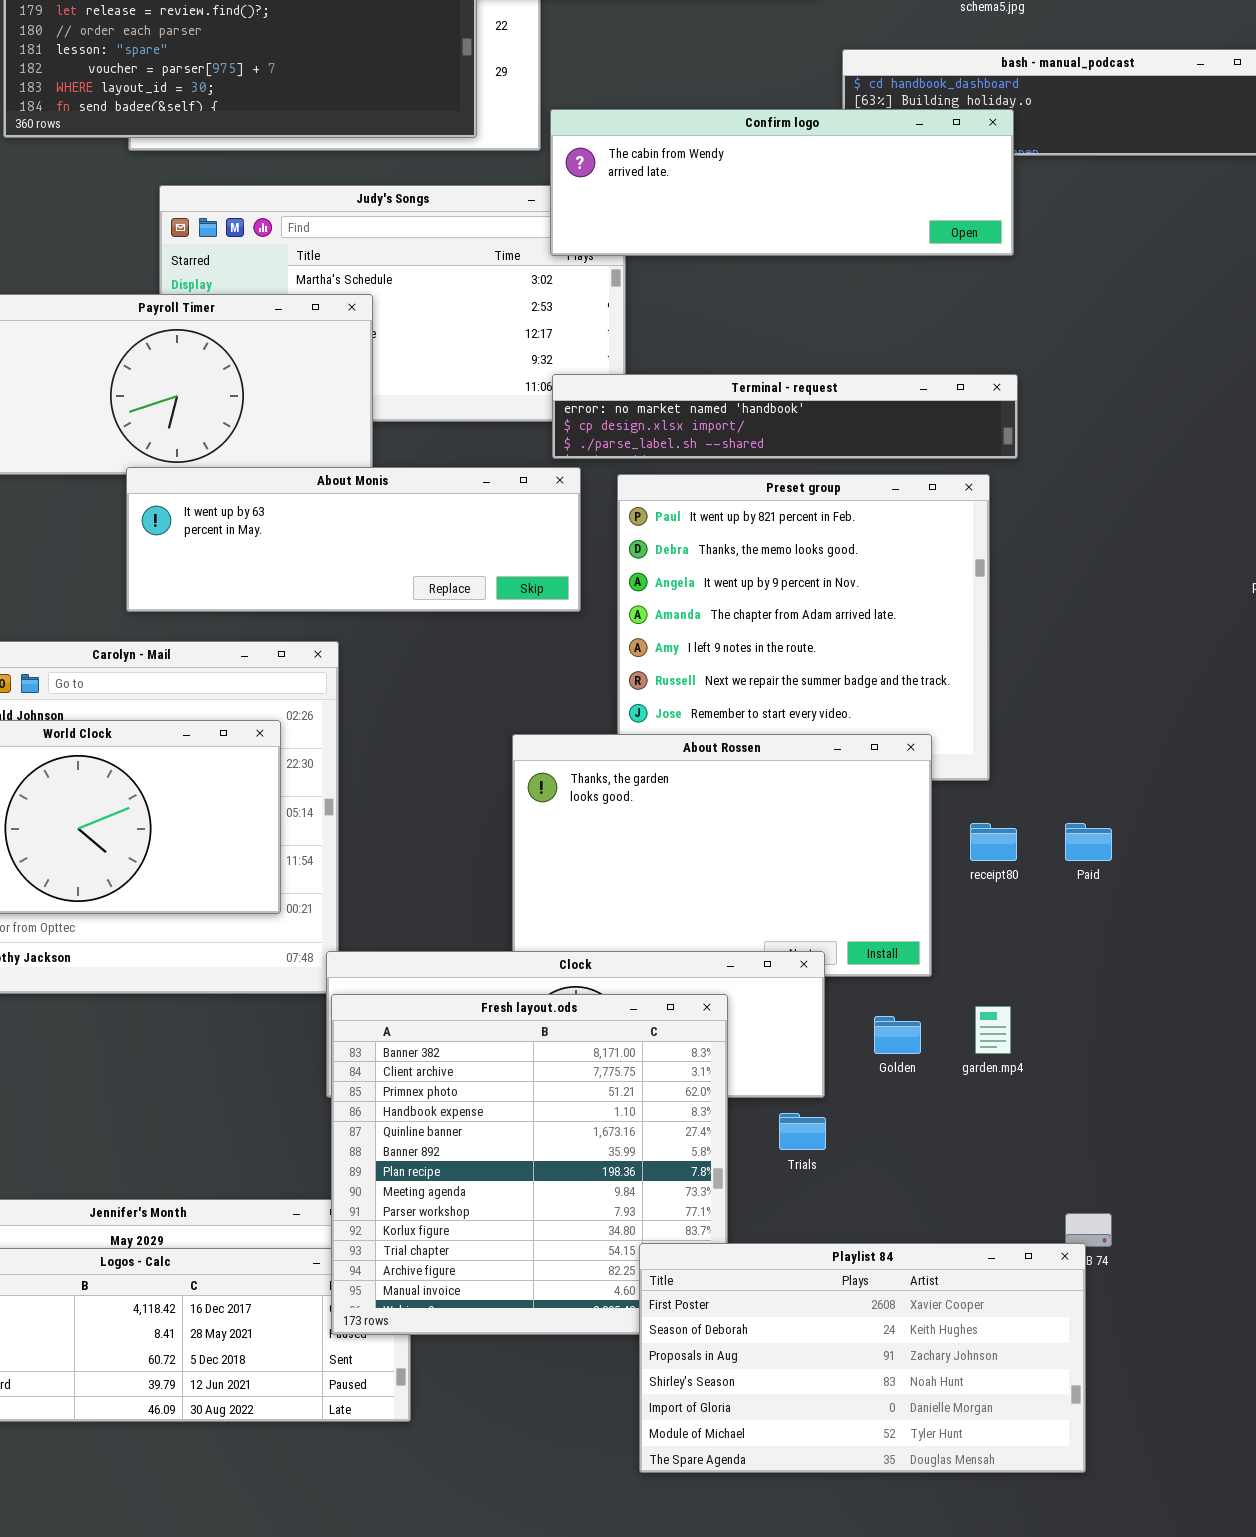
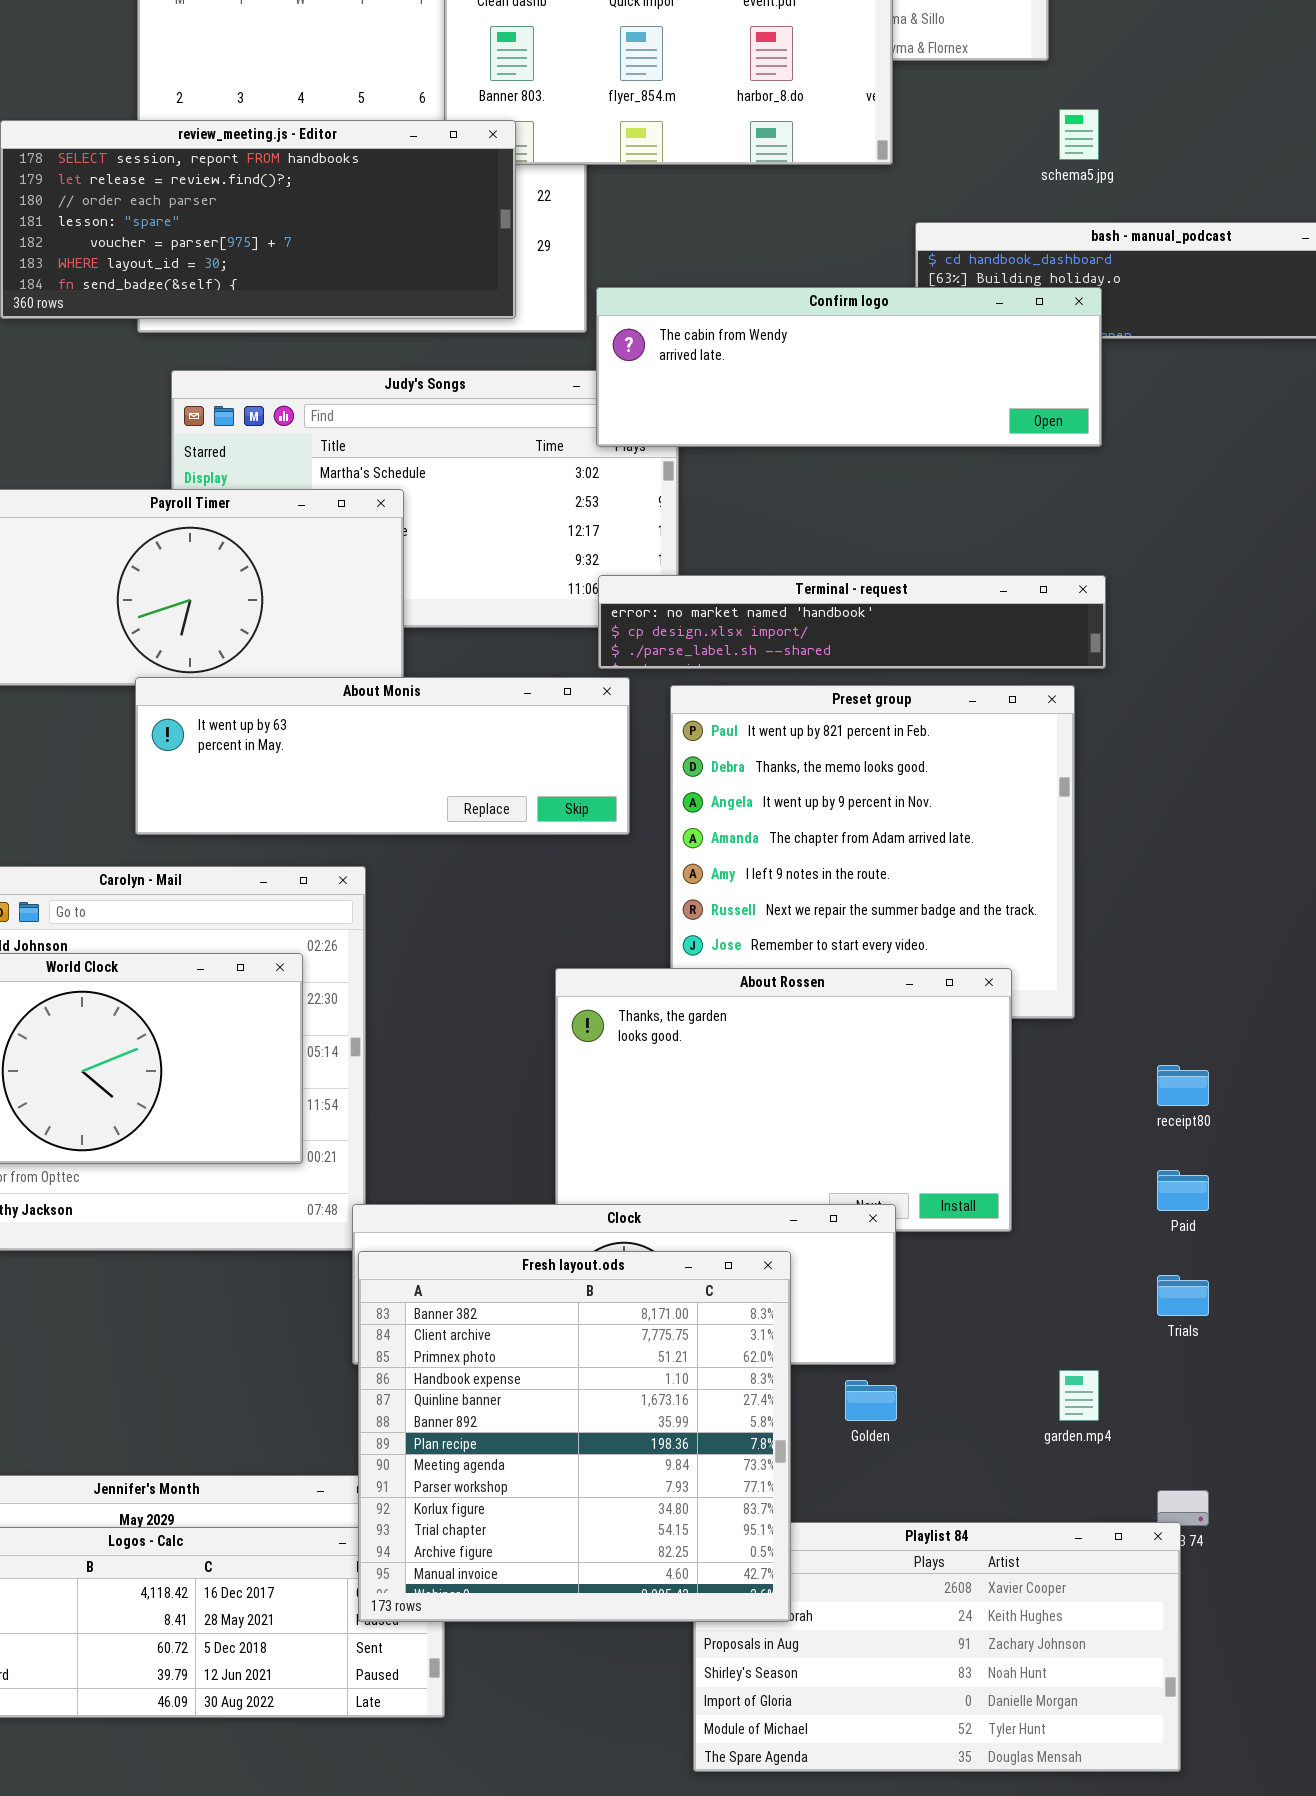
receipt80: [970,823,1017,861] -> [1157,1065,1209,1106], moved
Paid: [1065,823,1112,861] -> [1157,1170,1209,1211], moved
Fresh layout.ods: [331,994,728,1335] -> [358,1251,791,1622], raised
garden.mp4: [975,1006,1011,1054] -> [1059,1370,1099,1421], moved
Golden: [874,1016,921,1054] -> [845,1380,897,1421], moved
Trials: [779,1113,826,1150] -> [1157,1275,1209,1316], moved

